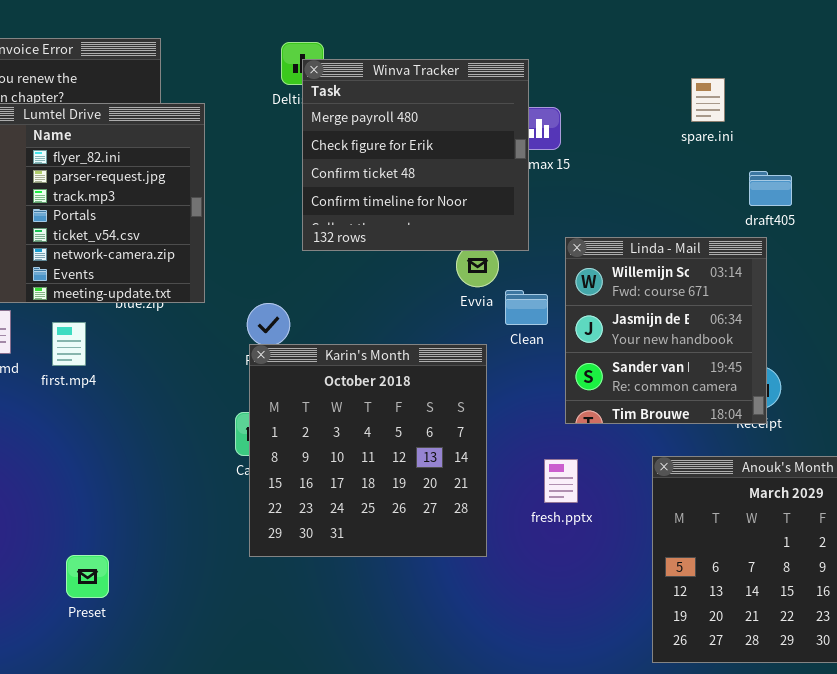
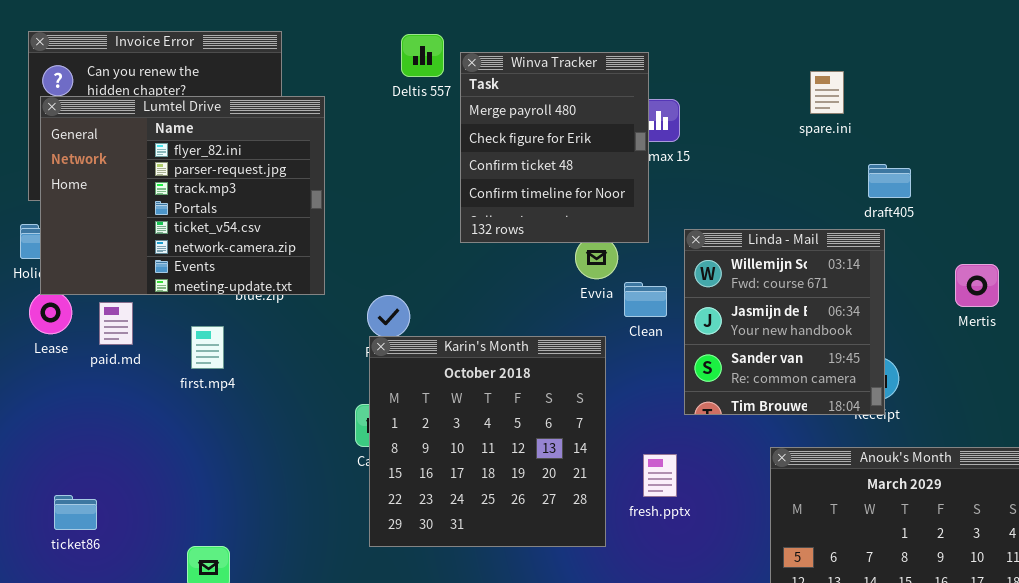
Winva Tracker: [302,59,529,251] -> [460,52,649,243], resized
first.mp4: [52,322,86,366] -> [191,326,224,369], moved
fresh.pptx: [544,459,578,503] -> [643,454,677,497], moved

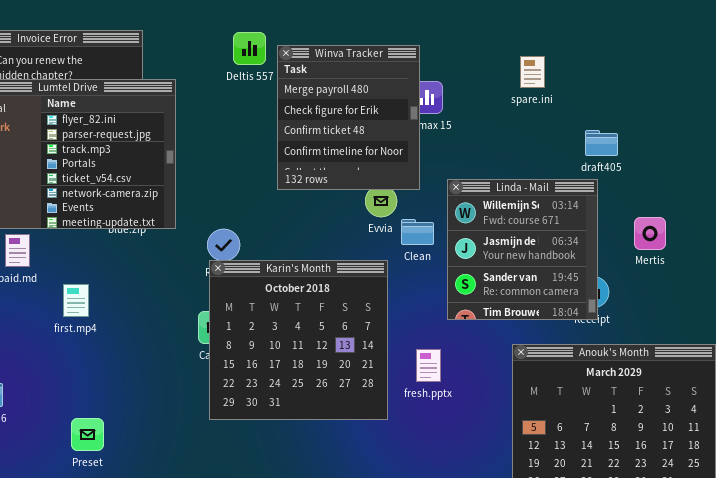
spare.ini: [810,71,844,114] -> [520,56,545,88], moved
Mertis: [955,264,999,307] -> [634,217,666,250], moved
first.mp4: [191,326,224,369] -> [63,284,89,317], moved

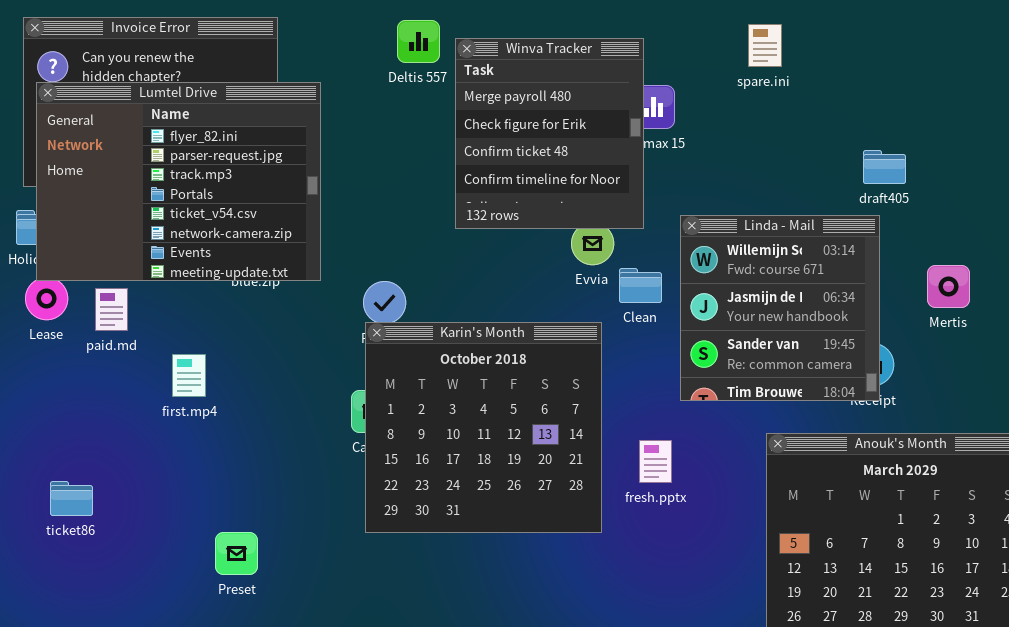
spare.ini: [520,56,545,88] -> [748,24,782,67], moved
Preset: [71,418,104,451] -> [215,532,258,575], moved

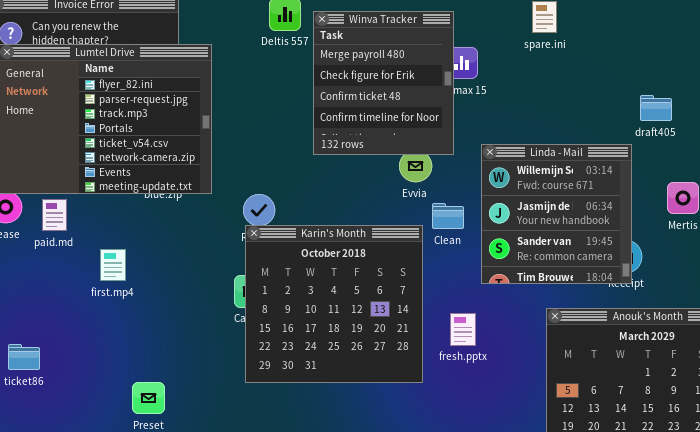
draft405: [863,150,906,184] -> [640,95,672,121], moved
Clean: [619,268,662,303] -> [432,203,464,229], moved

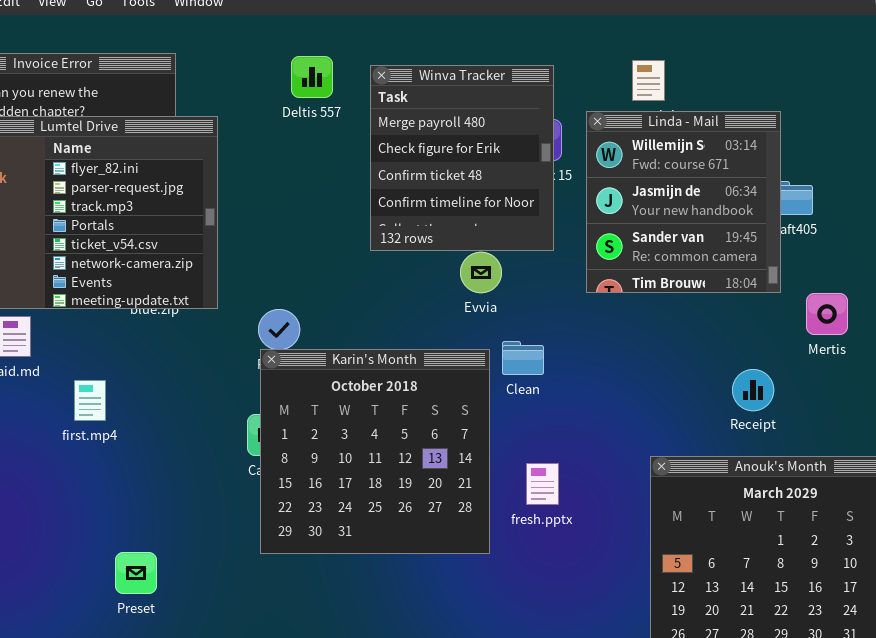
Winva Tracker: [313,11,454,155] -> [370,65,554,251], moved
Linda - Mail: [481,144,632,284] -> [586,111,781,293], moved
Clean: [432,203,464,229] -> [502,341,544,375], moved

